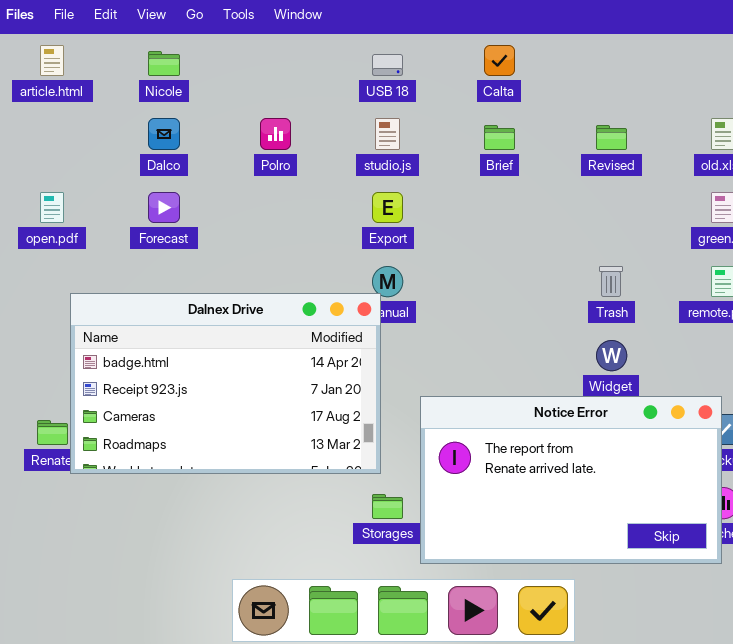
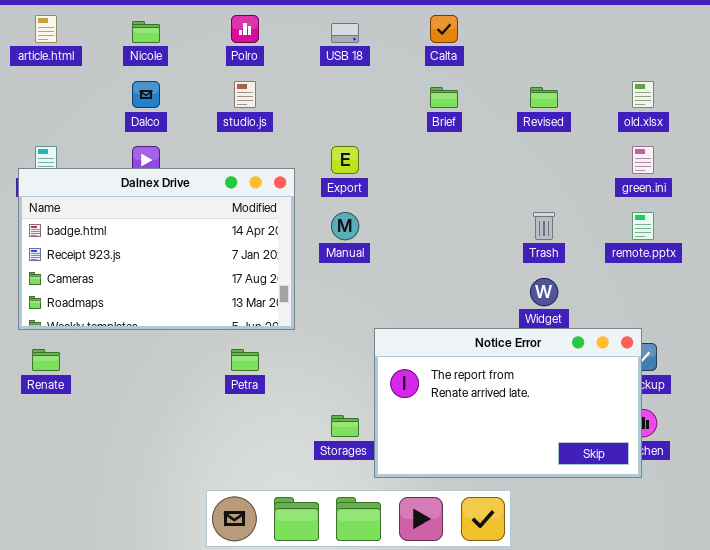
Polro: [260,118,291,150] -> [231,15,259,43], moved
studio.js: [375,118,400,150] -> [234,81,256,108], moved
Dalnex Drive: [70,293,381,474] -> [18,168,295,330], moved

